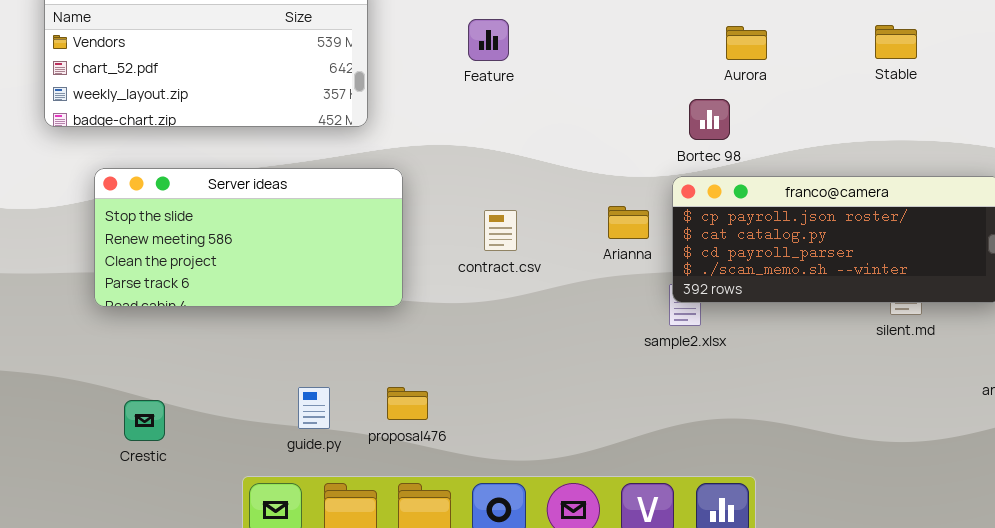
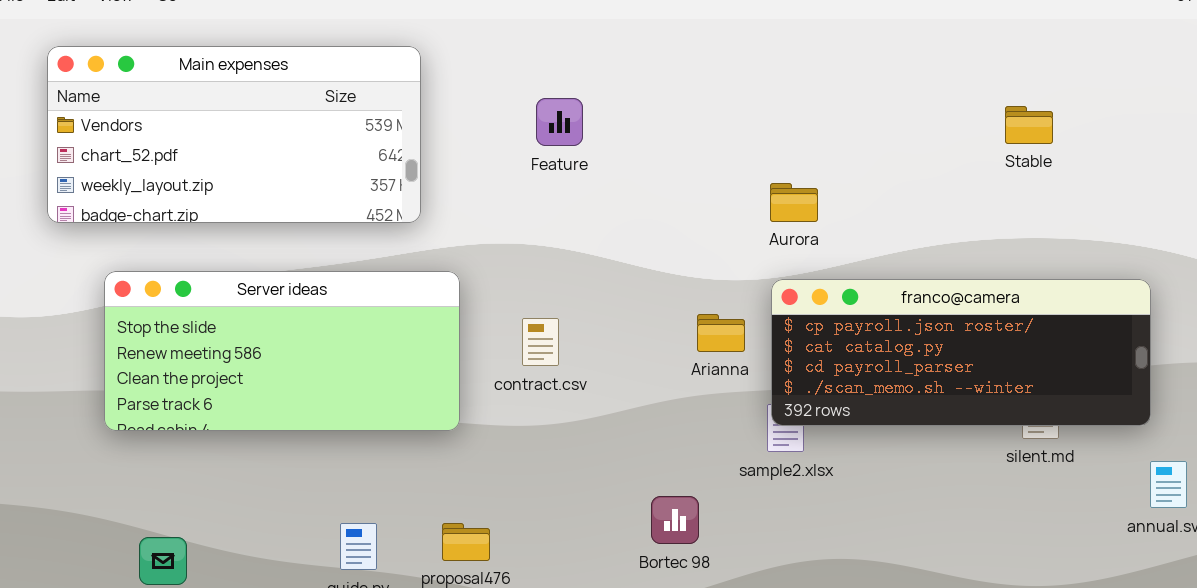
Aurora: [726,26,767,60] -> [770,183,818,222], moved
Bortec 98: [689,99,730,140] -> [651,496,699,544], moved
contract.csv: [484,210,517,251] -> [522,318,559,366], moved

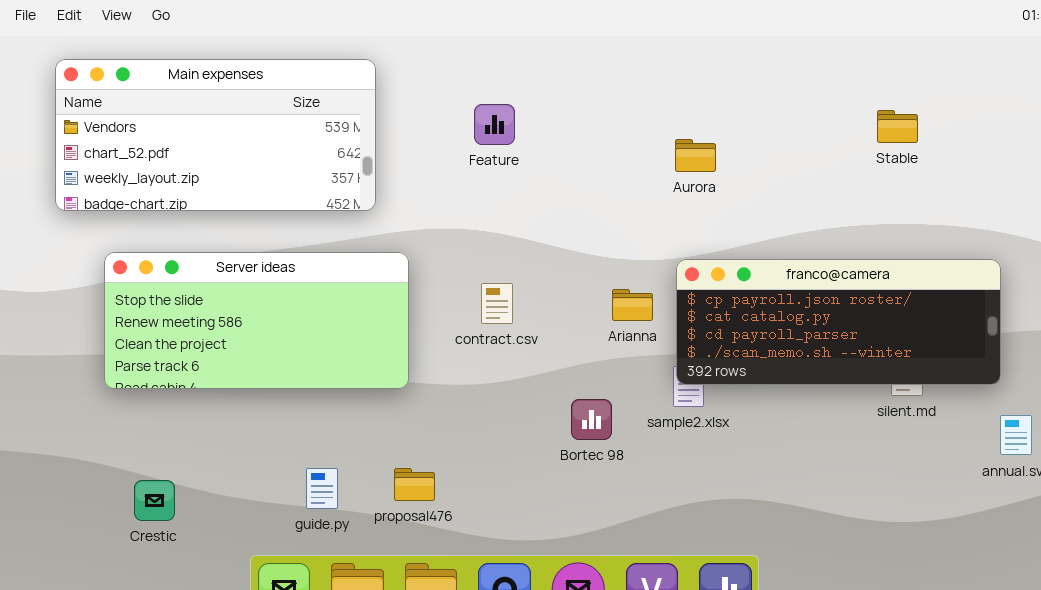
Aurora: [770,183,818,222] -> [675,139,716,172], moved
contract.csv: [522,318,559,366] -> [481,283,513,324], moved
Bortec 98: [651,496,699,544] -> [571,399,612,440], moved

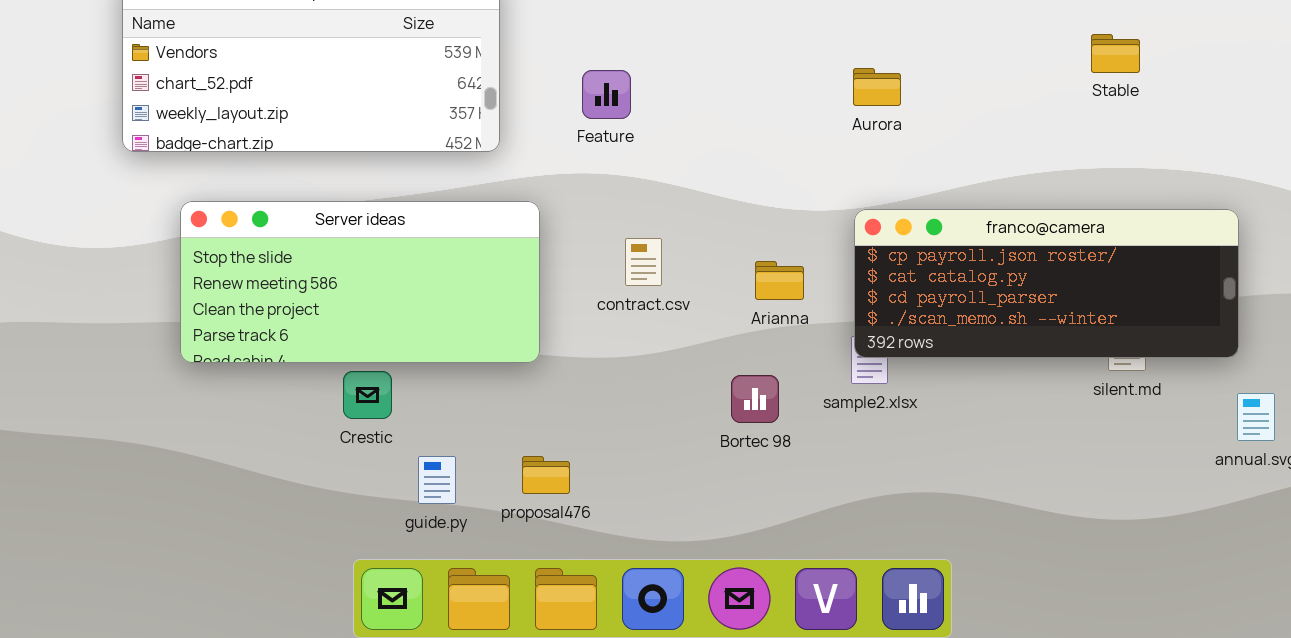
Feature: [474,104,515,145] -> [582,70,631,119], moved
Arianna: [612,289,653,321] -> [755,261,804,300], moved
Crestic: [134,480,175,521] -> [343,371,392,419], moved

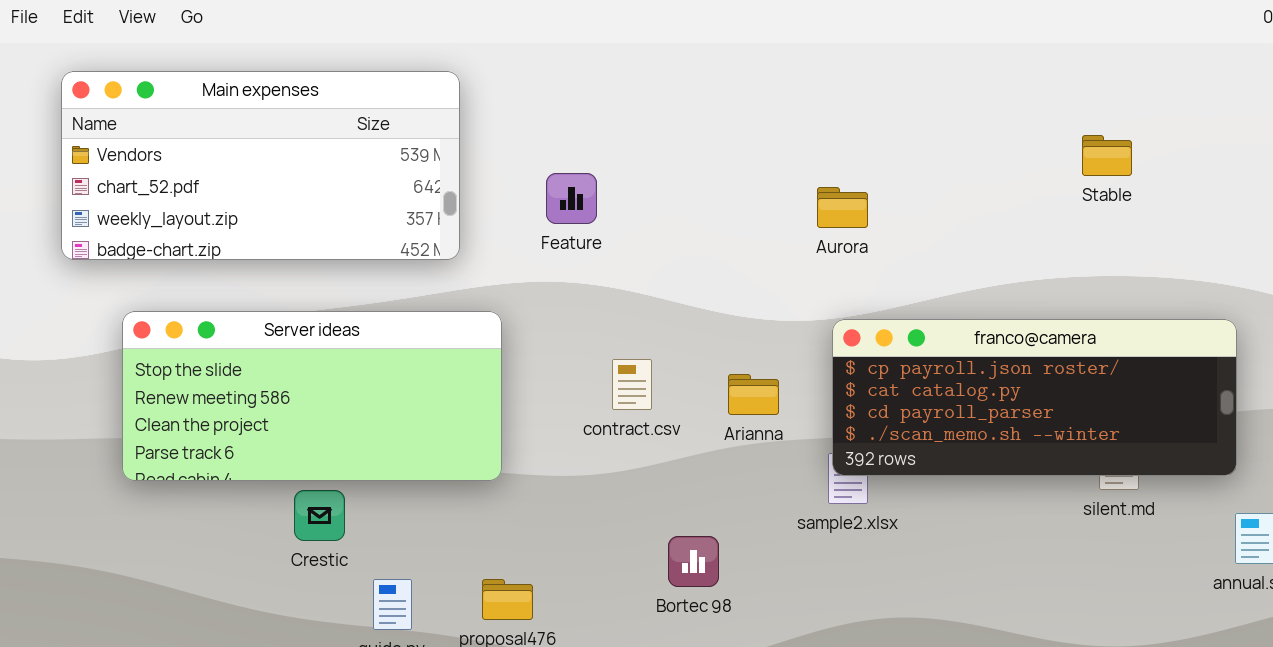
Aurora: [853,68,901,106] -> [817,187,868,228], moved
contract.csv: [625,238,662,286] -> [612,359,652,410], moved
Bortec 98: [731,375,779,423] -> [668,536,719,587], moved

